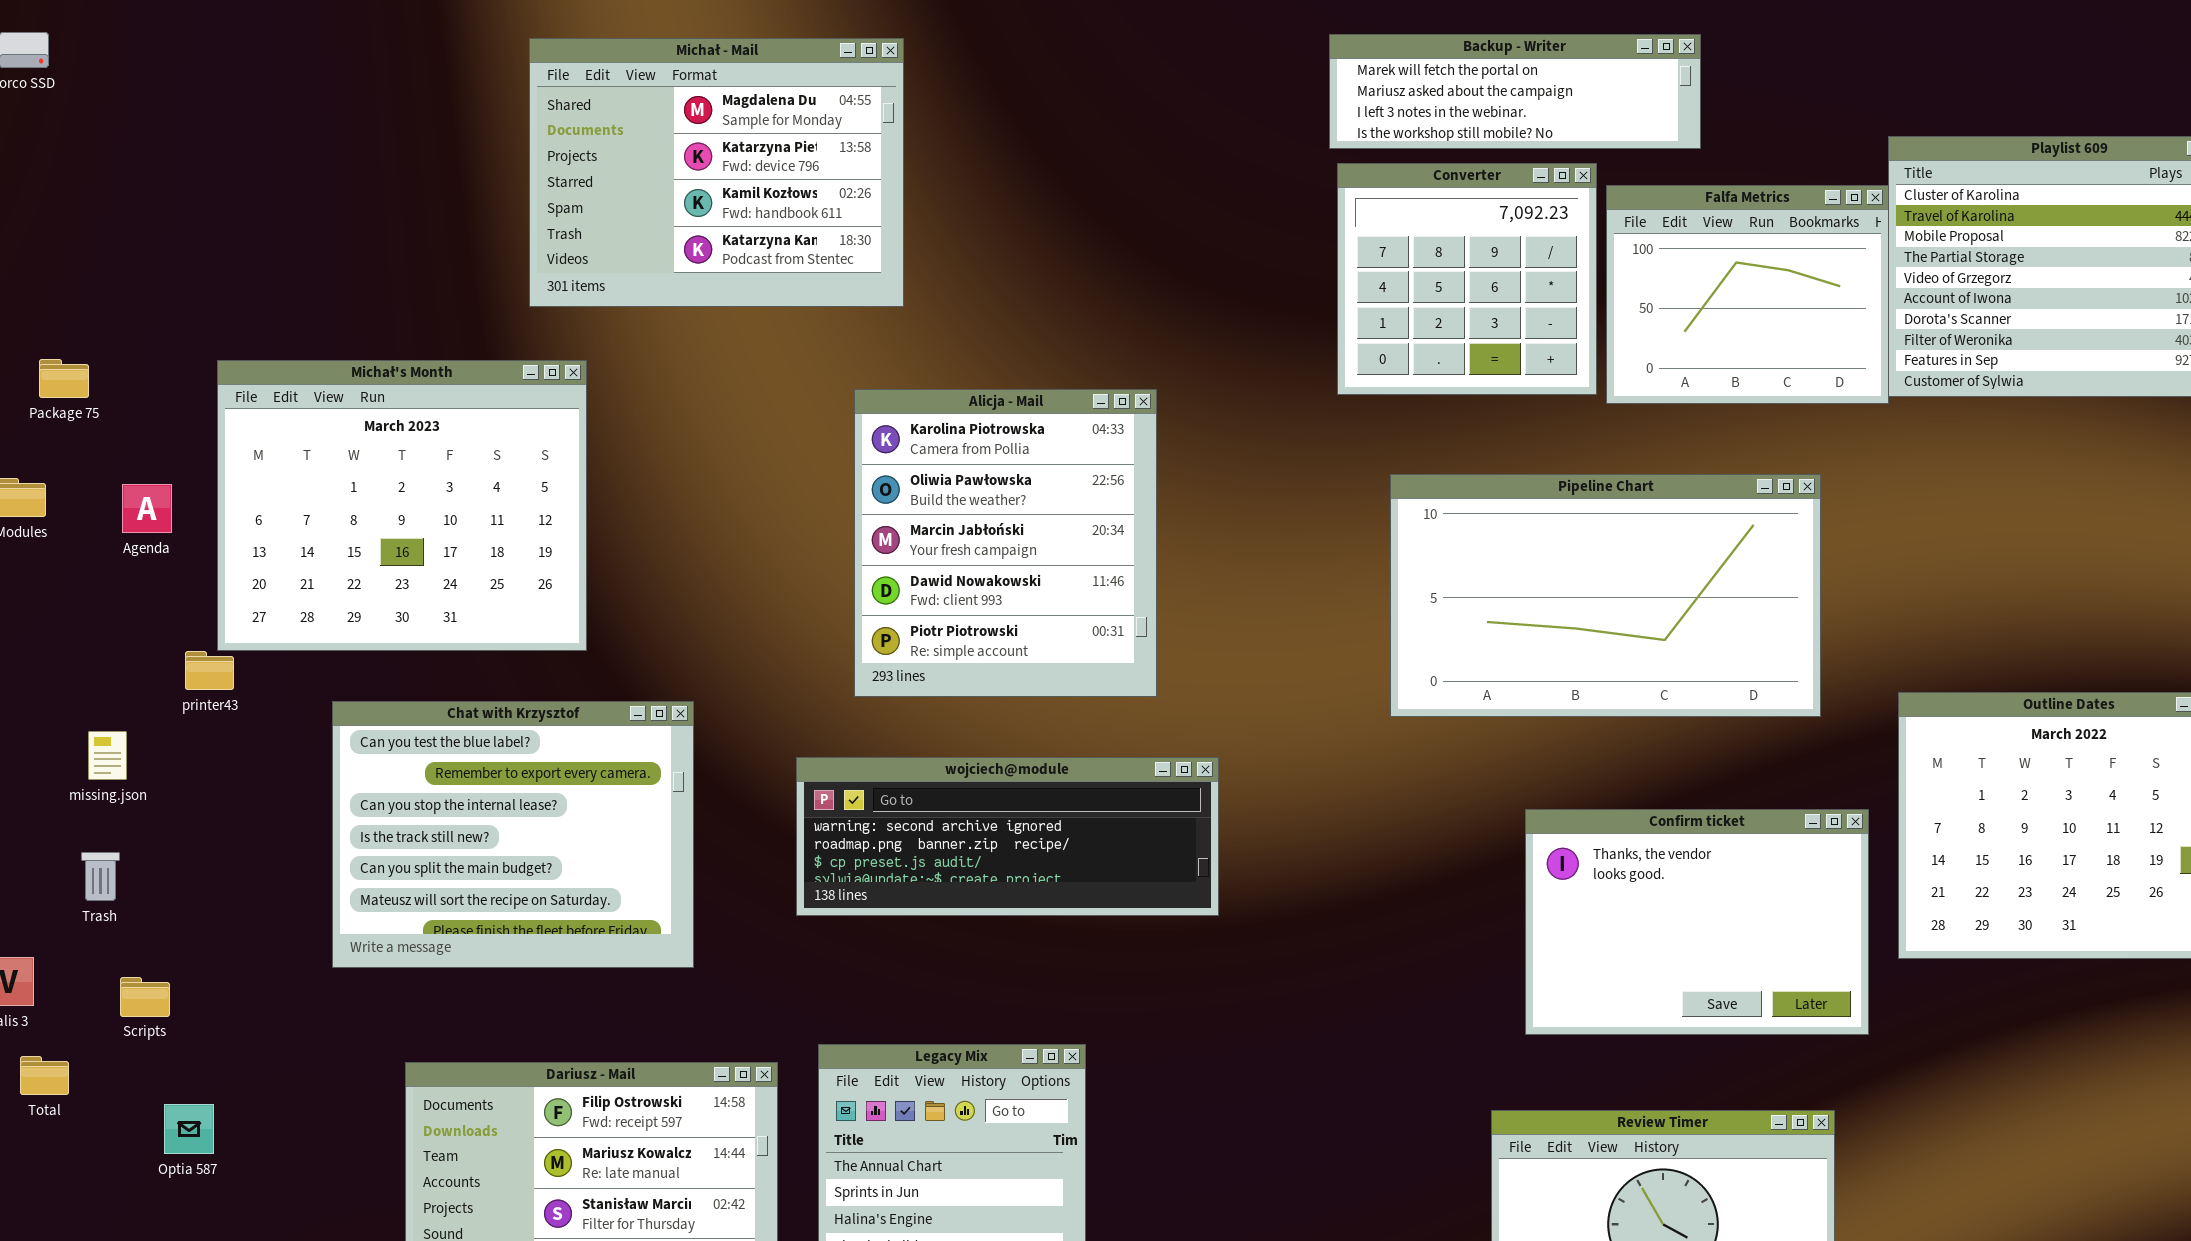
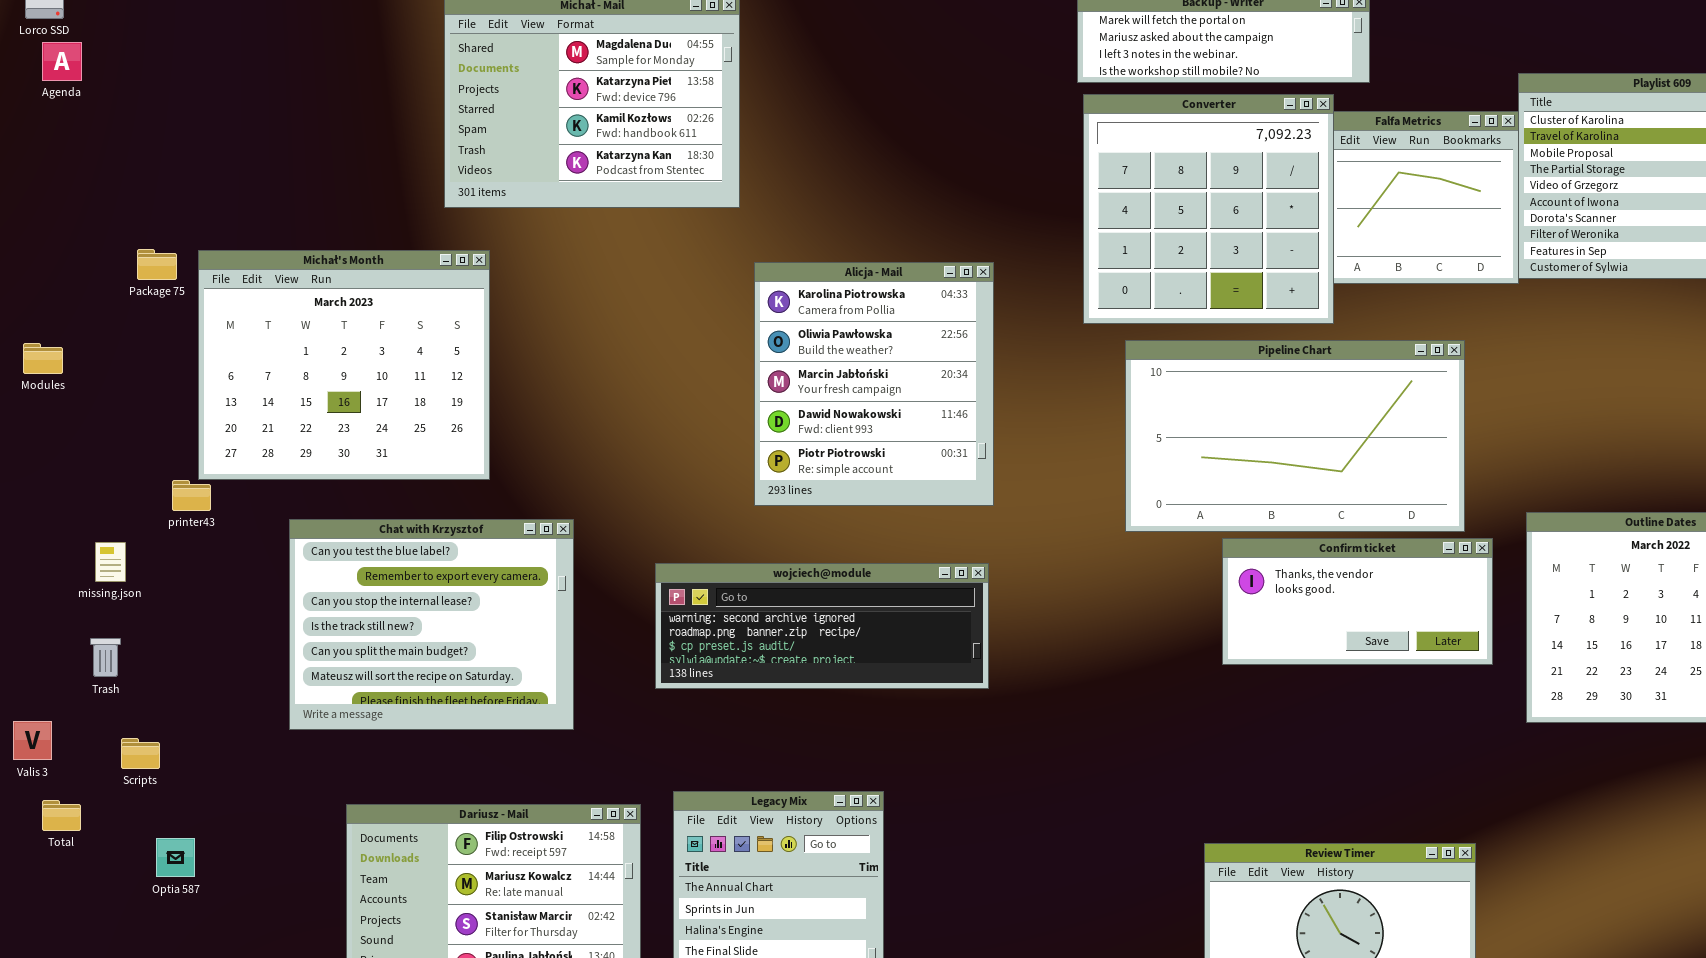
Converter: [1337,163,1597,395] -> [1083,94,1334,324], resized
Package 75: [39,359,89,398] -> [137,249,177,280], moved
Alicja - Mail: [854,389,1157,697] -> [754,262,994,506], moved
Agenda: [122,484,172,533] -> [42,42,82,81], moved
Confirm ticket: [1525,809,1869,1035] -> [1222,538,1493,665], moved, resized

